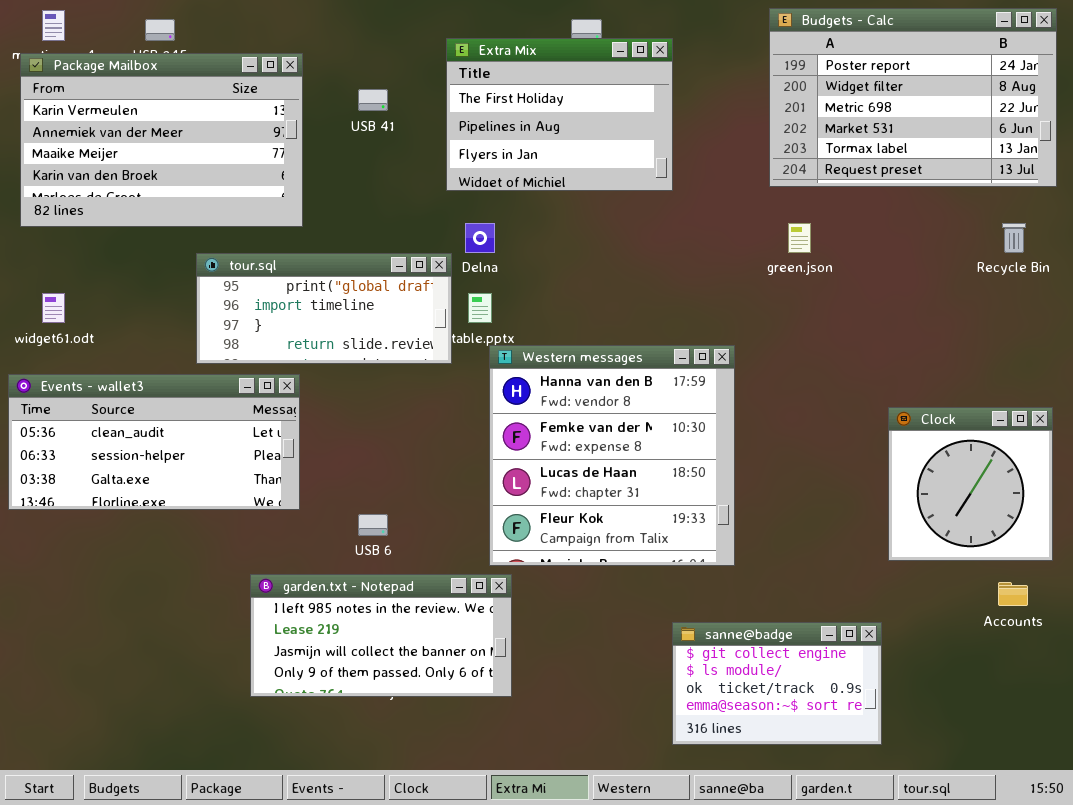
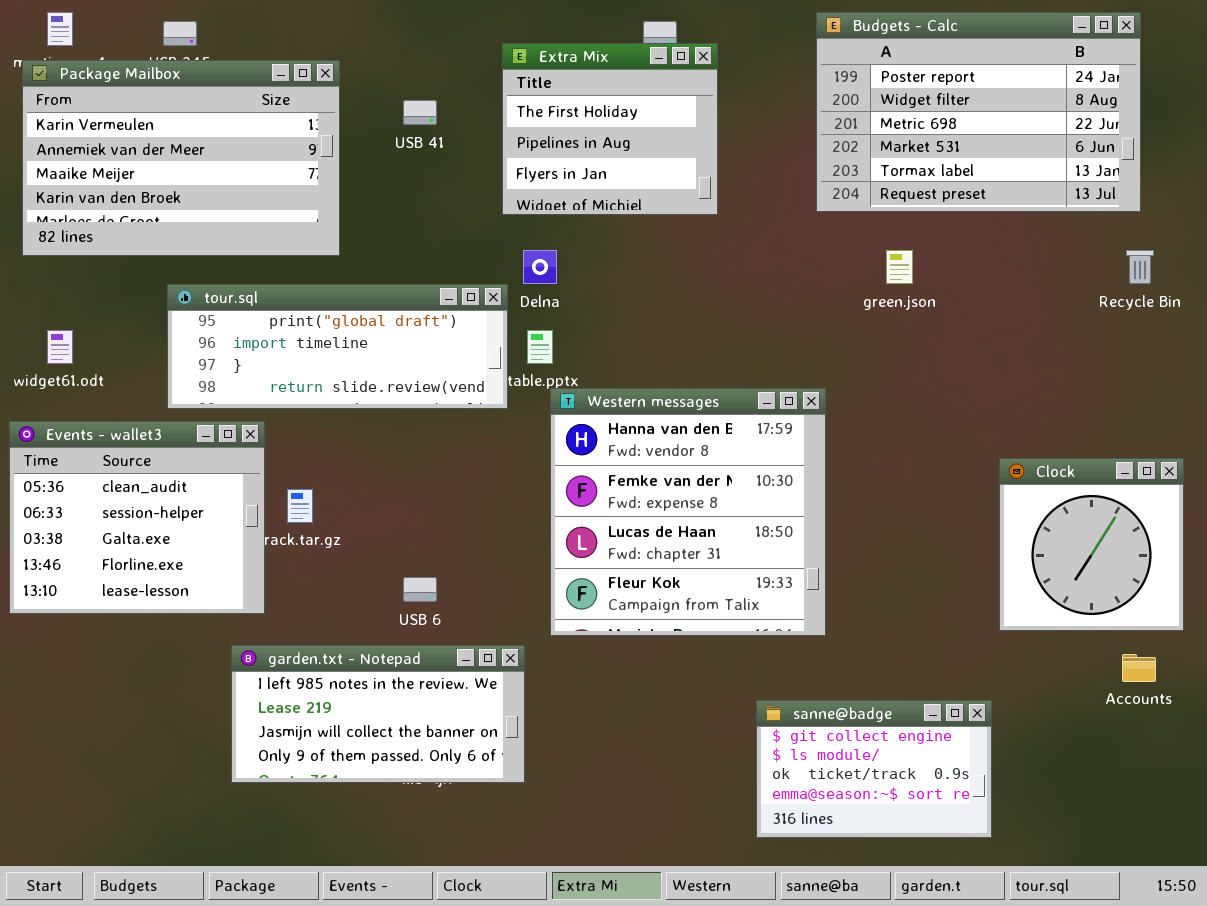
Budgets - Calc: [769,8,1057,187] -> [816,12,1141,212], moved
Extra Mix: [446,38,673,191] -> [502,43,718,215], resized
tour.sql: [196,253,452,364] -> [167,284,508,409], resized
Events - wallet3: [8,374,300,510] -> [9,421,265,614], resized
garden.txt - Notepad: [250,574,512,697] -> [231,645,525,783], moved

